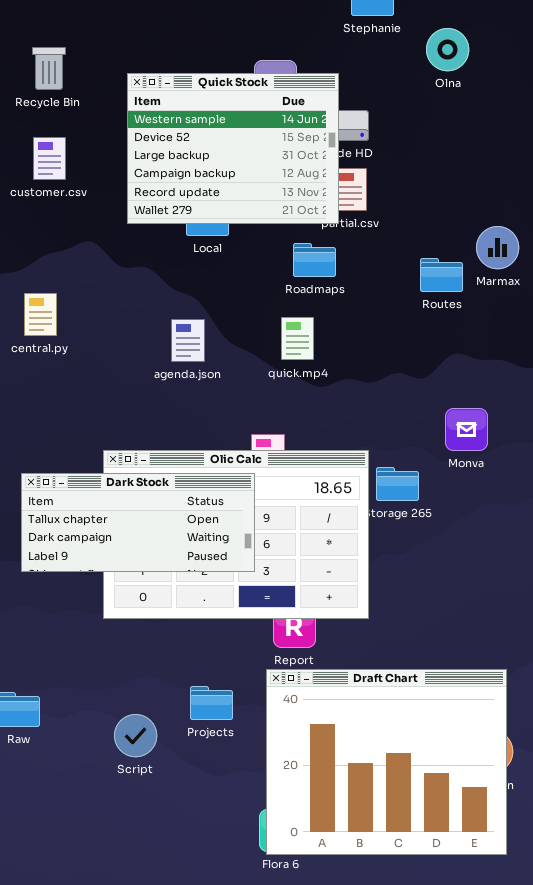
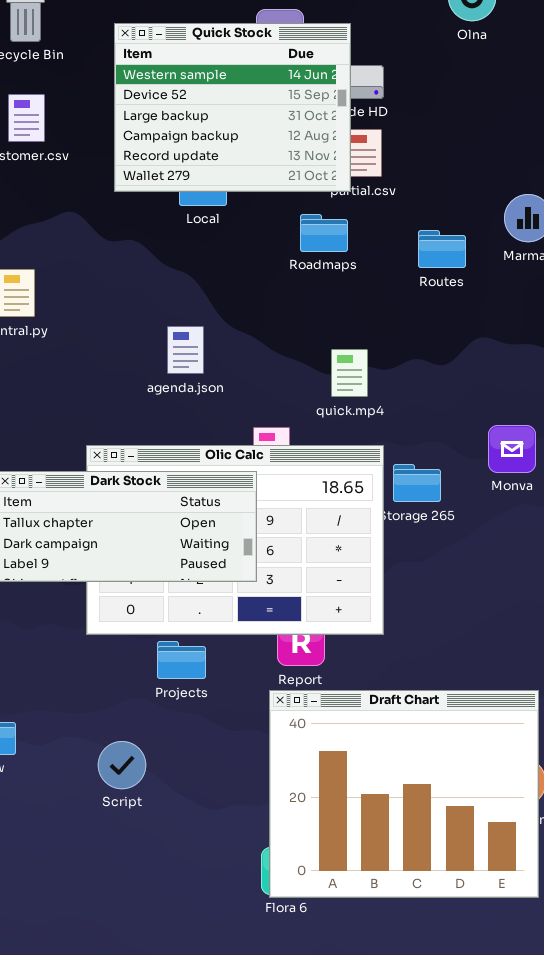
Routes: [420,258,463,292] -> [418,230,466,268], moved
quick.mp4: [281,317,314,360] -> [331,349,368,397], moved
agenda.json: [171,319,205,362] -> [167,326,204,374], moved
Monva: [445,408,488,451] -> [488,425,536,473], moved
Projects: [190,686,233,720] -> [157,641,206,679], moved

